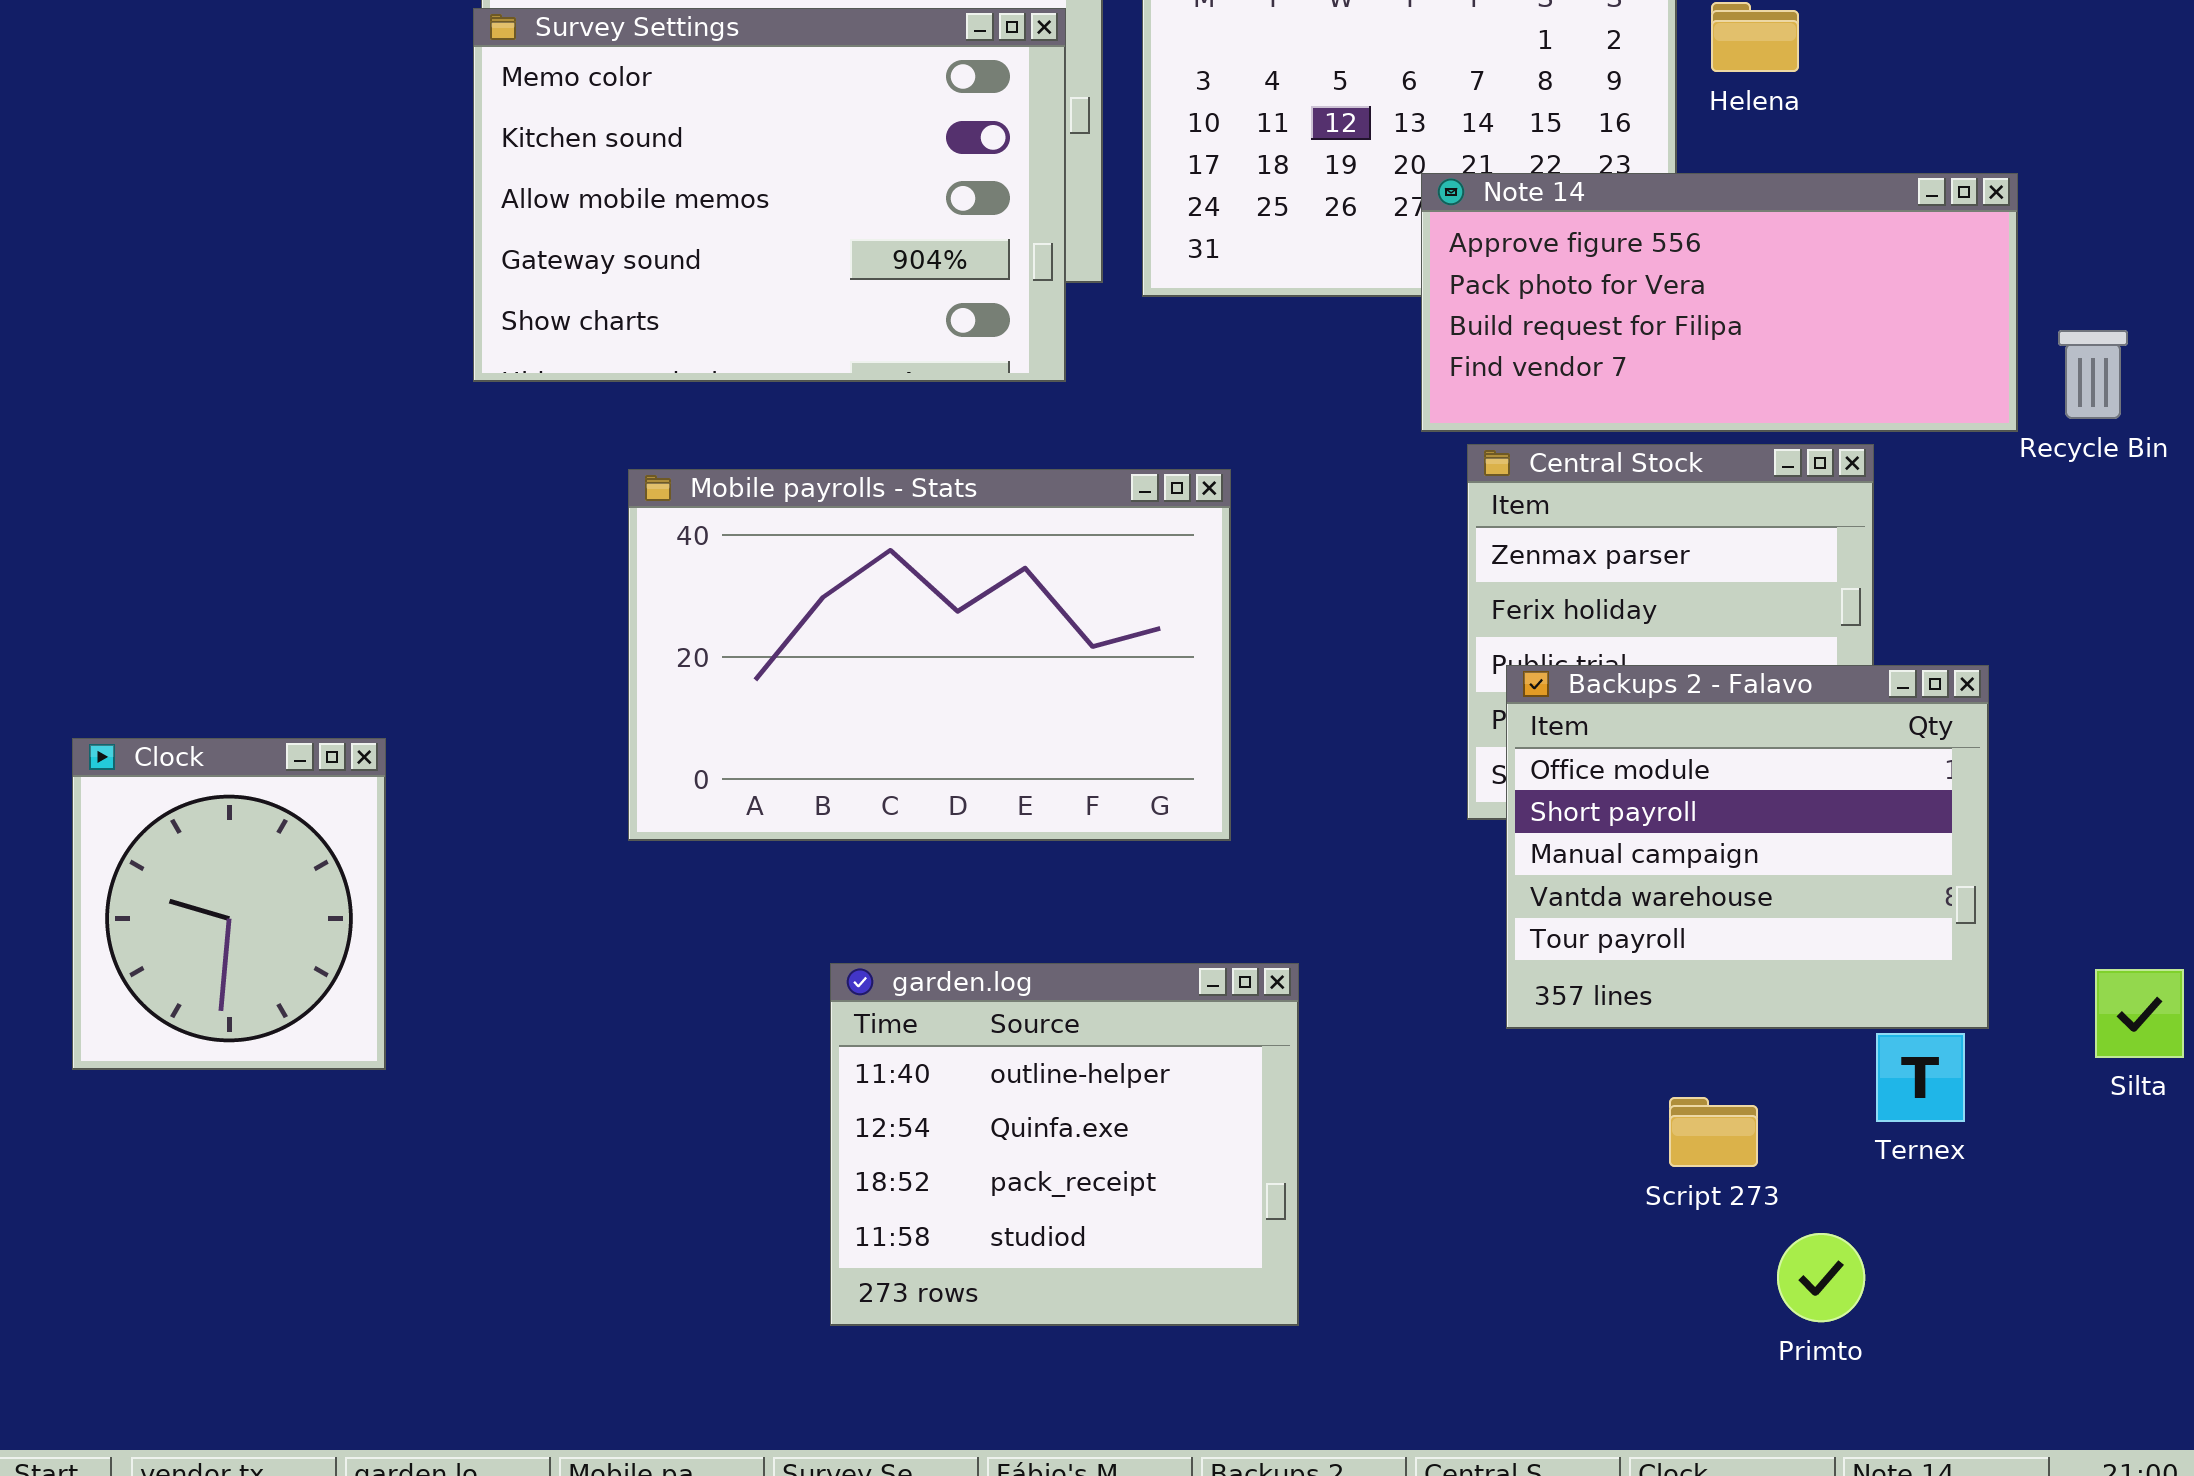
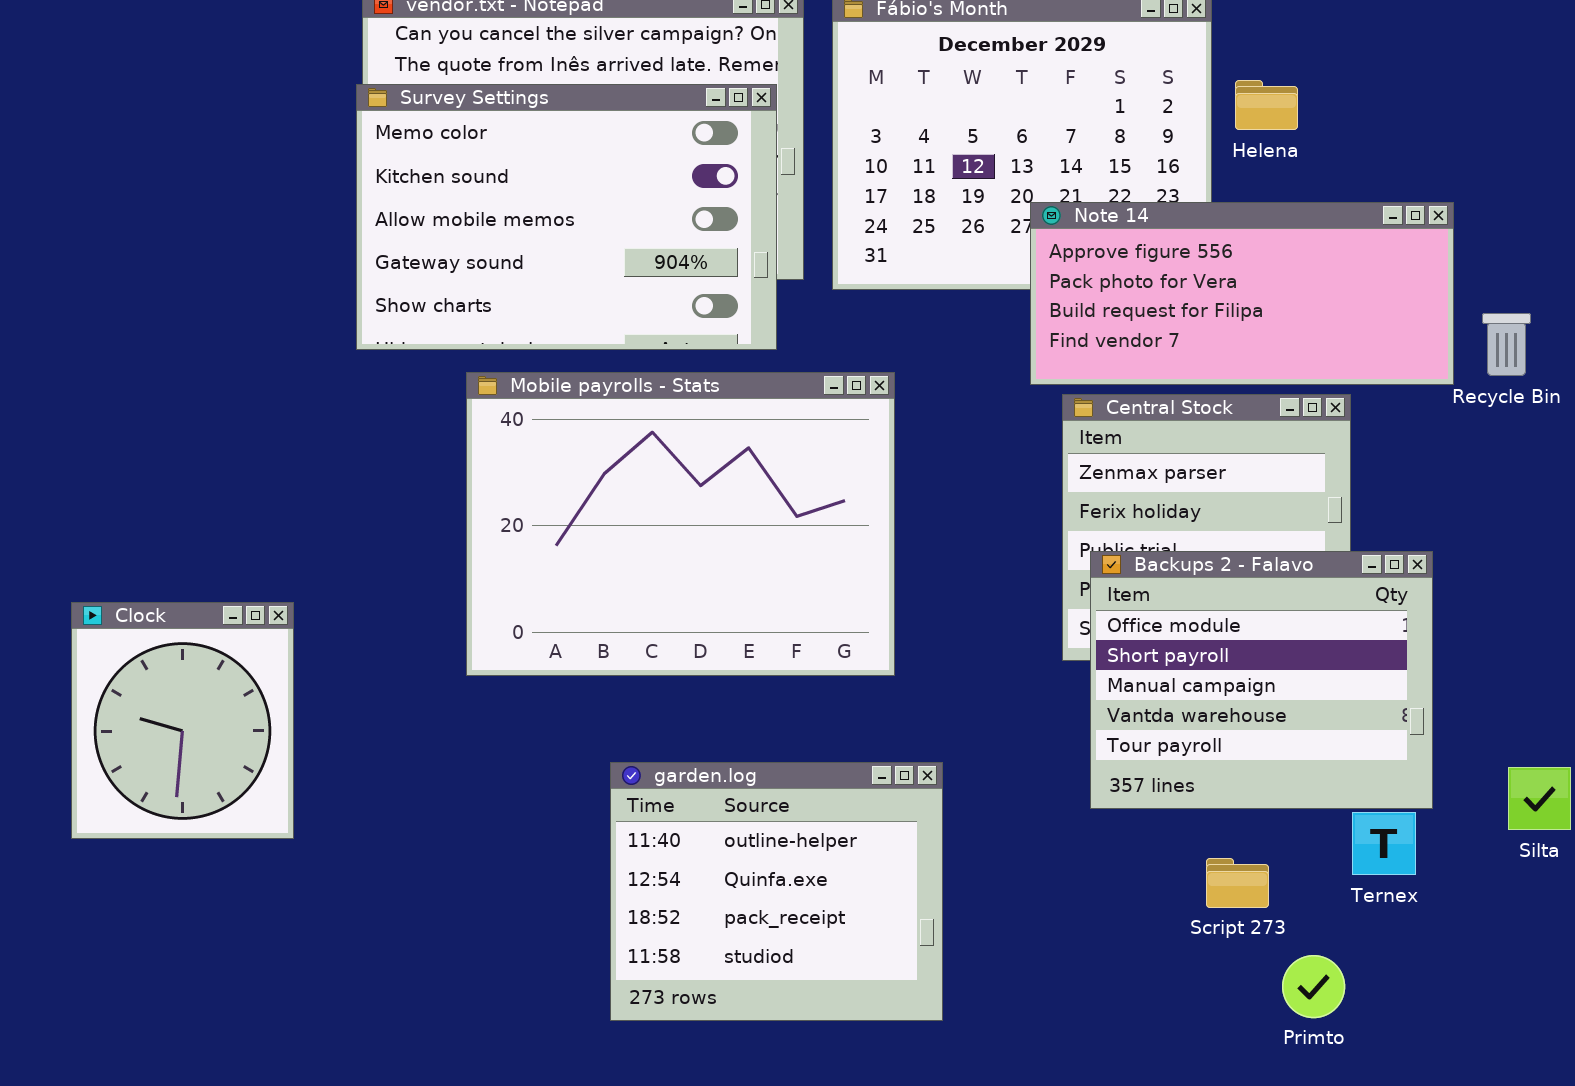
Mobile payrolls - Stats: [628,469,1231,841] -> [466,372,895,676], resized

